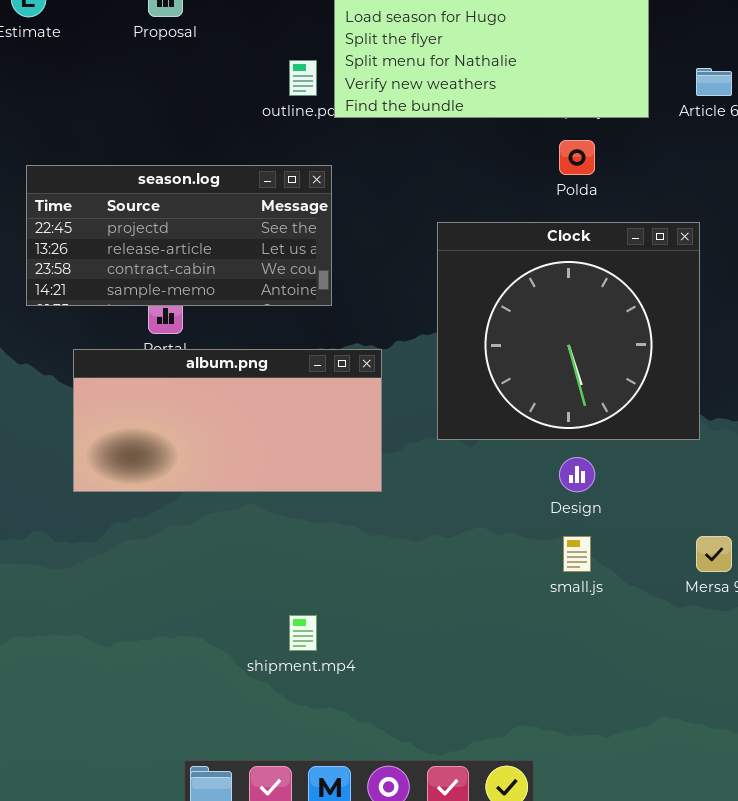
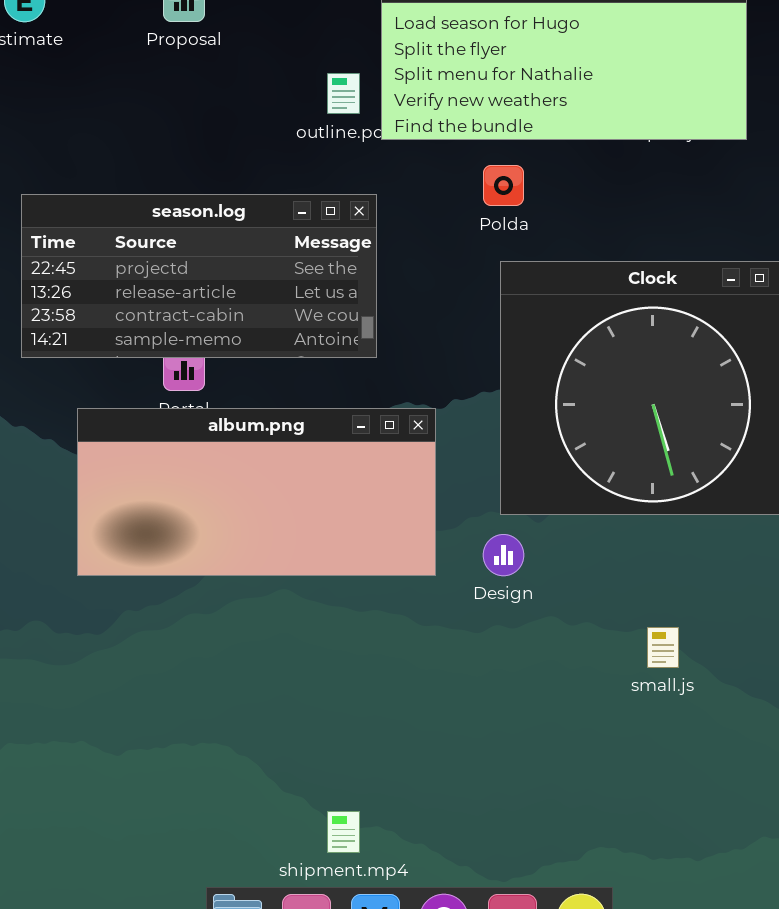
Polda: [559,140,595,175] -> [483,165,524,206], moved
Design: [559,457,595,492] -> [483,534,524,576], moved
shipment.mp4: [289,615,317,651] -> [327,811,360,853], moved

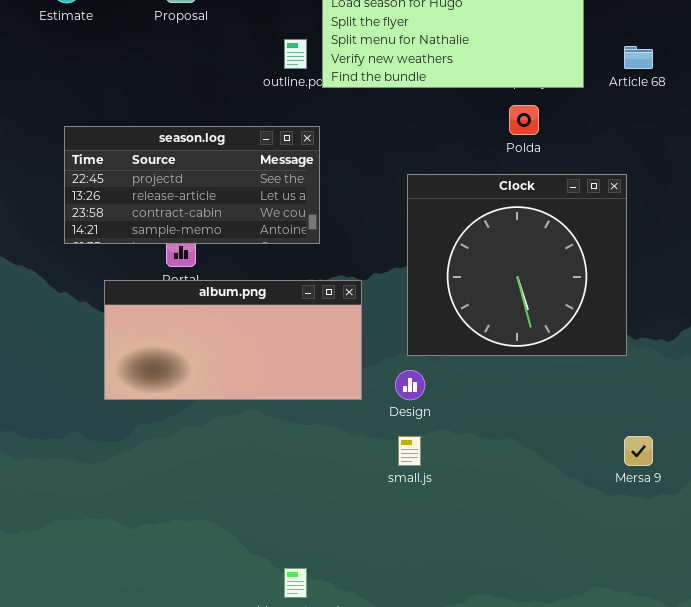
Polda: [483,165,524,206] -> [509,105,539,135], moved
small.js: [647,627,679,668] -> [398,436,421,466], moved

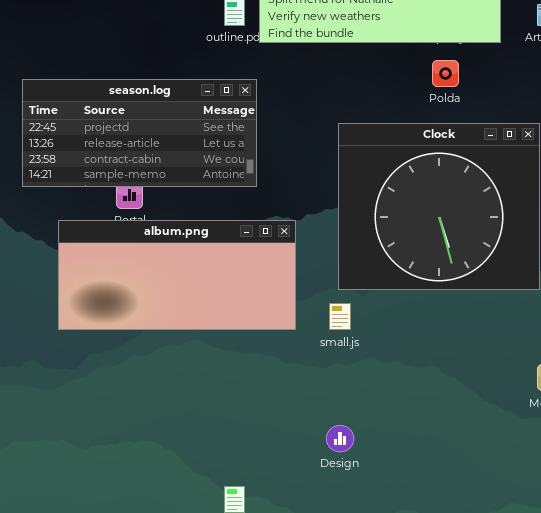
Design: [395,370,425,400] -> [326,425,354,452], moved
small.js: [398,436,421,466] -> [329,303,351,330], moved

